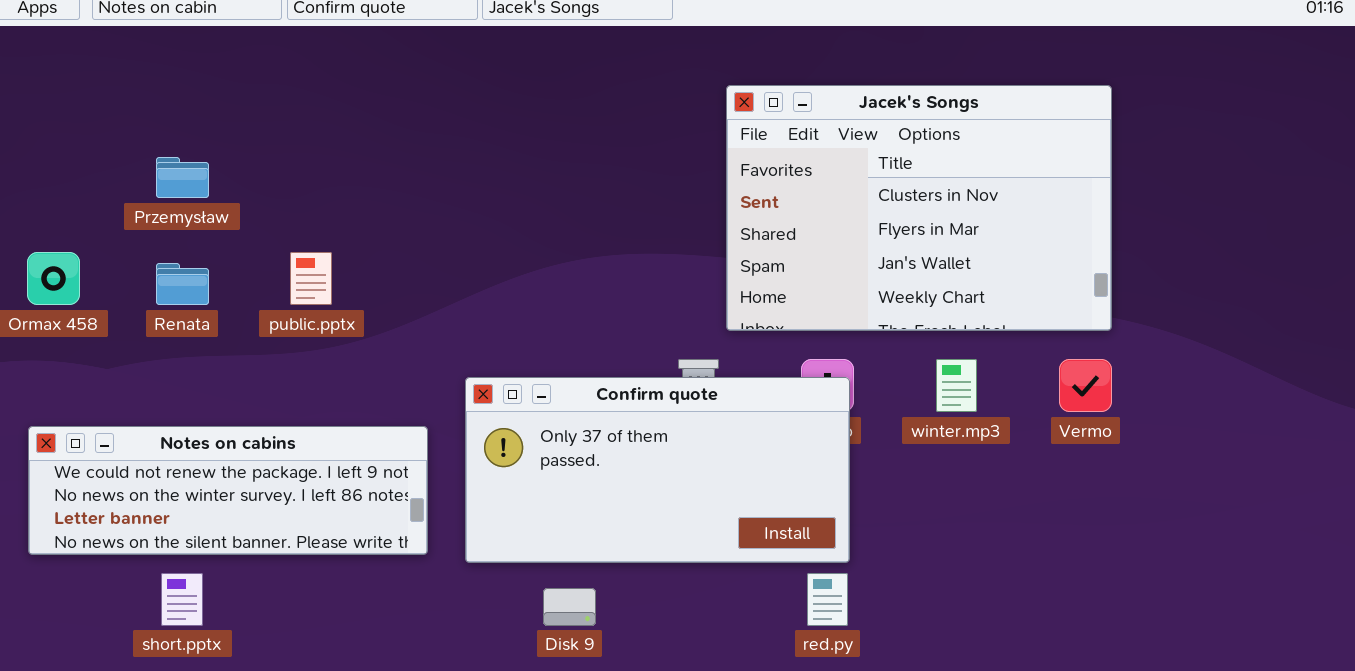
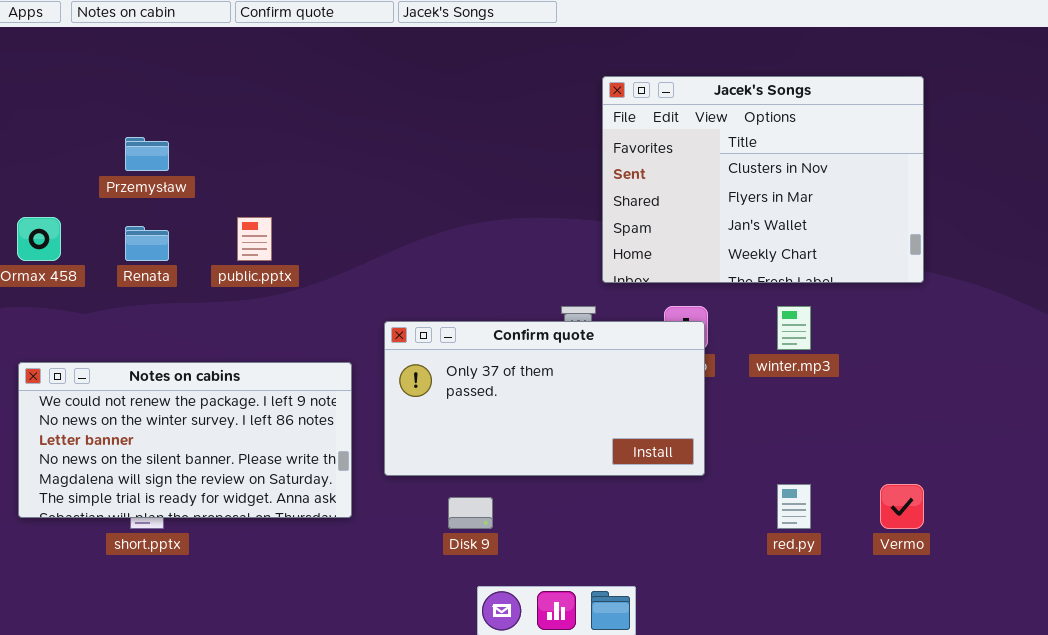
Vermo: [1059,359,1112,412] -> [880,484,924,529], moved
Notes on cabins: [28,426,428,555] -> [18,362,352,518], resized
red.py: [807,573,848,626] -> [777,484,811,529], moved

